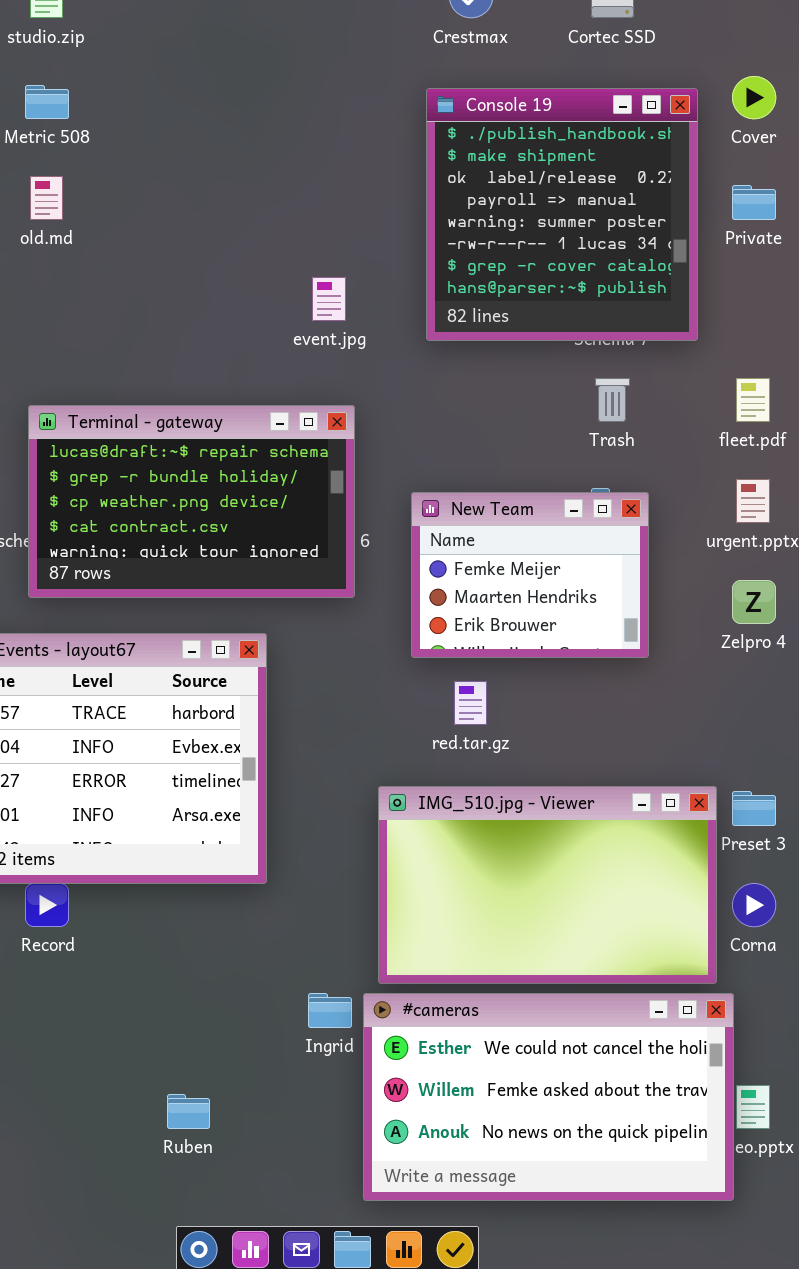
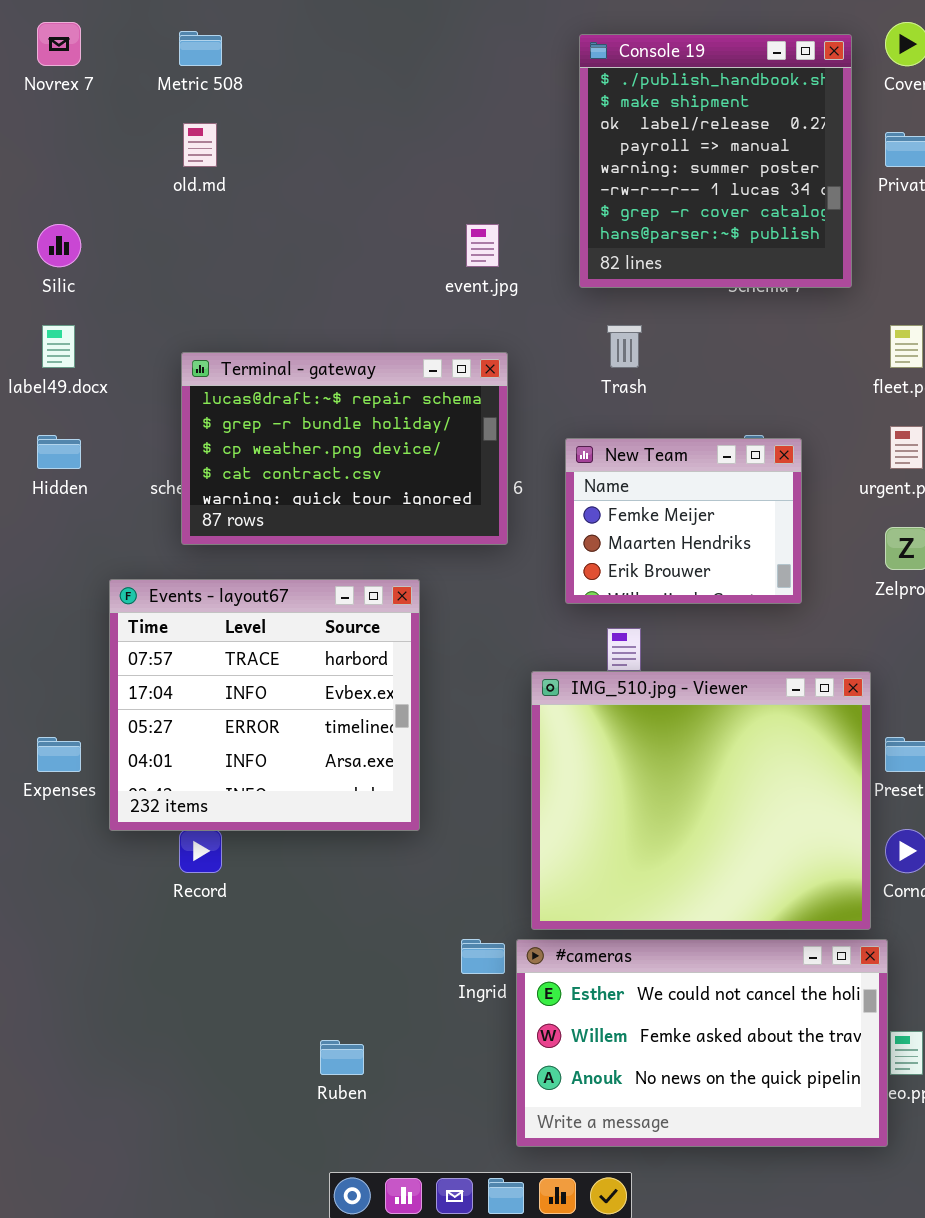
Trash: [595,378,630,422] -> [607,325,642,368], moved
IMG_510.jpg - Viewer: [378,786,717,984] -> [531,671,871,930], resized

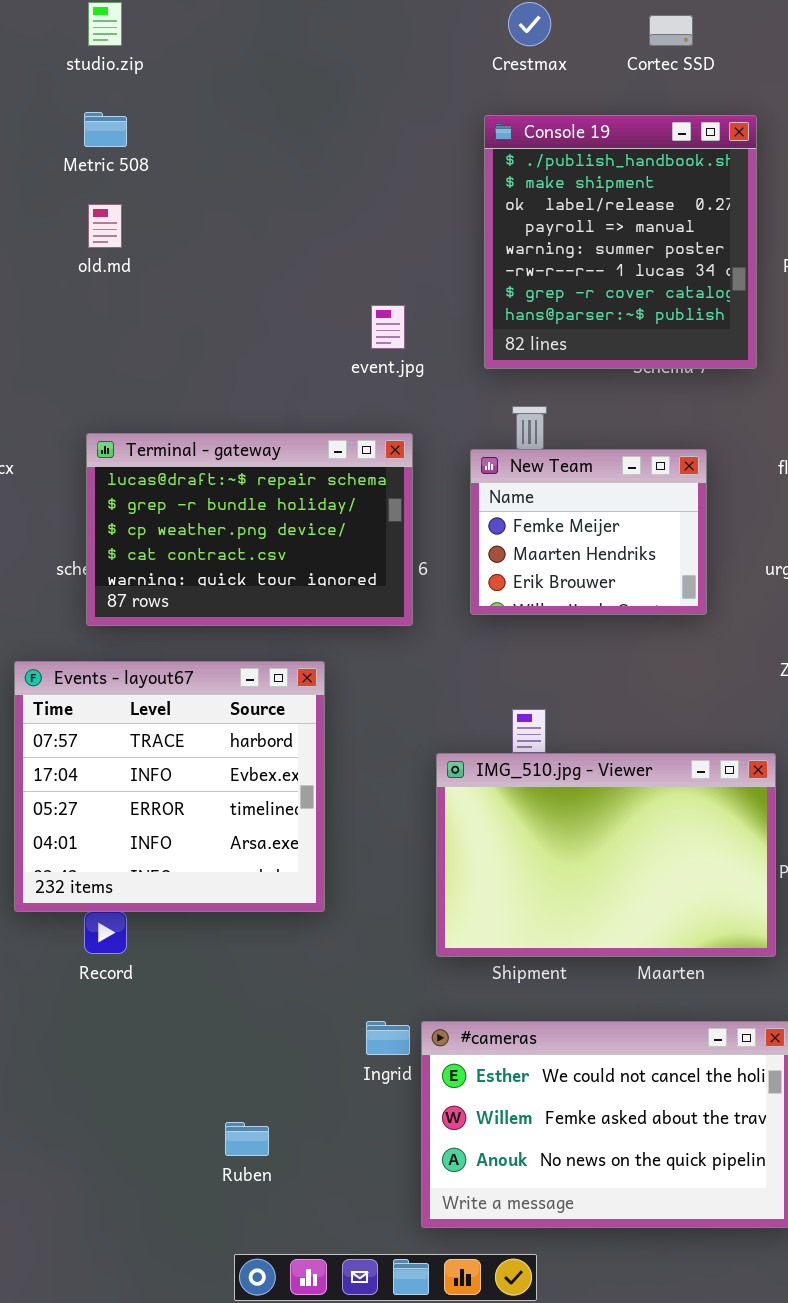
New Team: [565,438,802,604] -> [470,449,707,615], moved
IMG_510.jpg - Viewer: [531,671,871,930] -> [436,753,776,957], resized

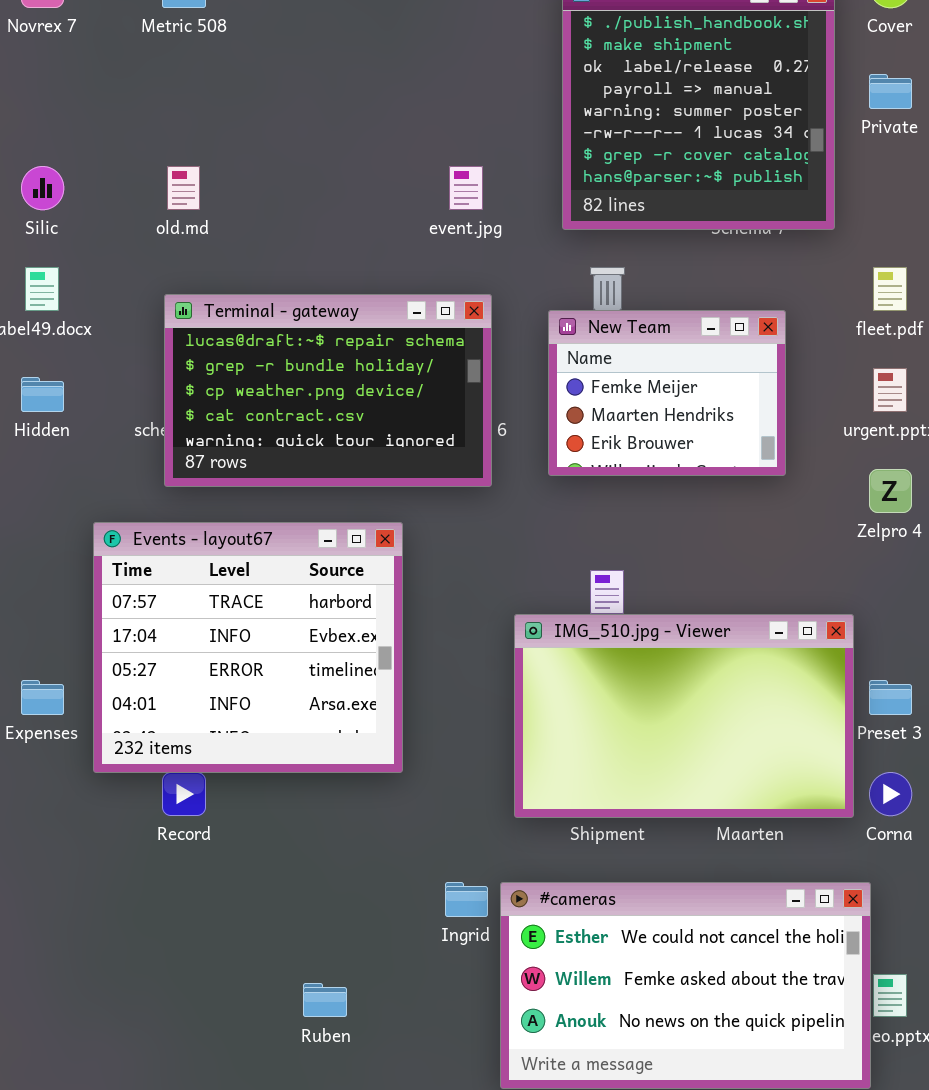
old.md: [88,204,122,248] -> [167,166,200,210], moved

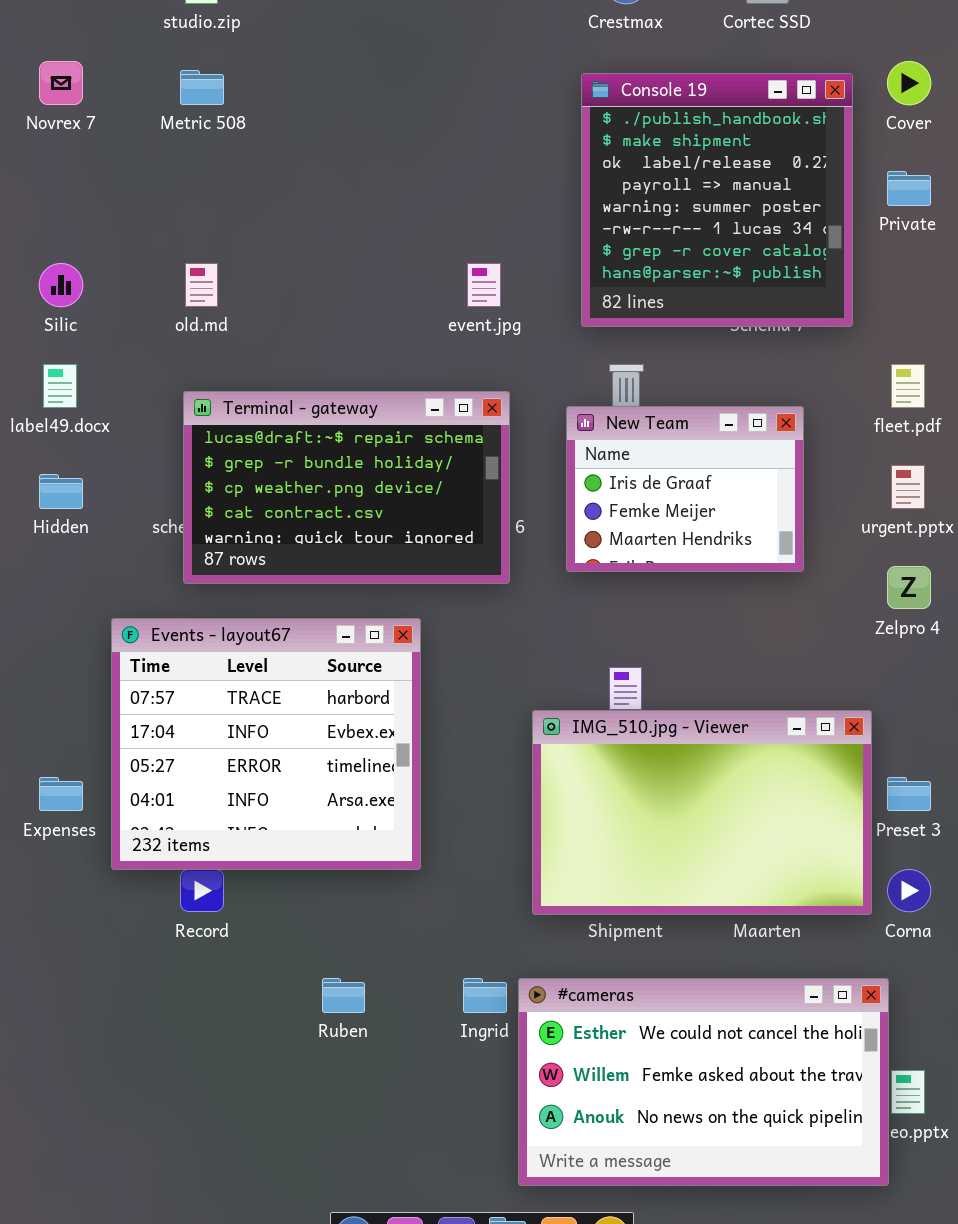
New Team: [548,310,786,476] -> [566,406,804,572], scrolled up 1 row
Ruben: [303,983,347,1017] -> [322,978,365,1013], moved

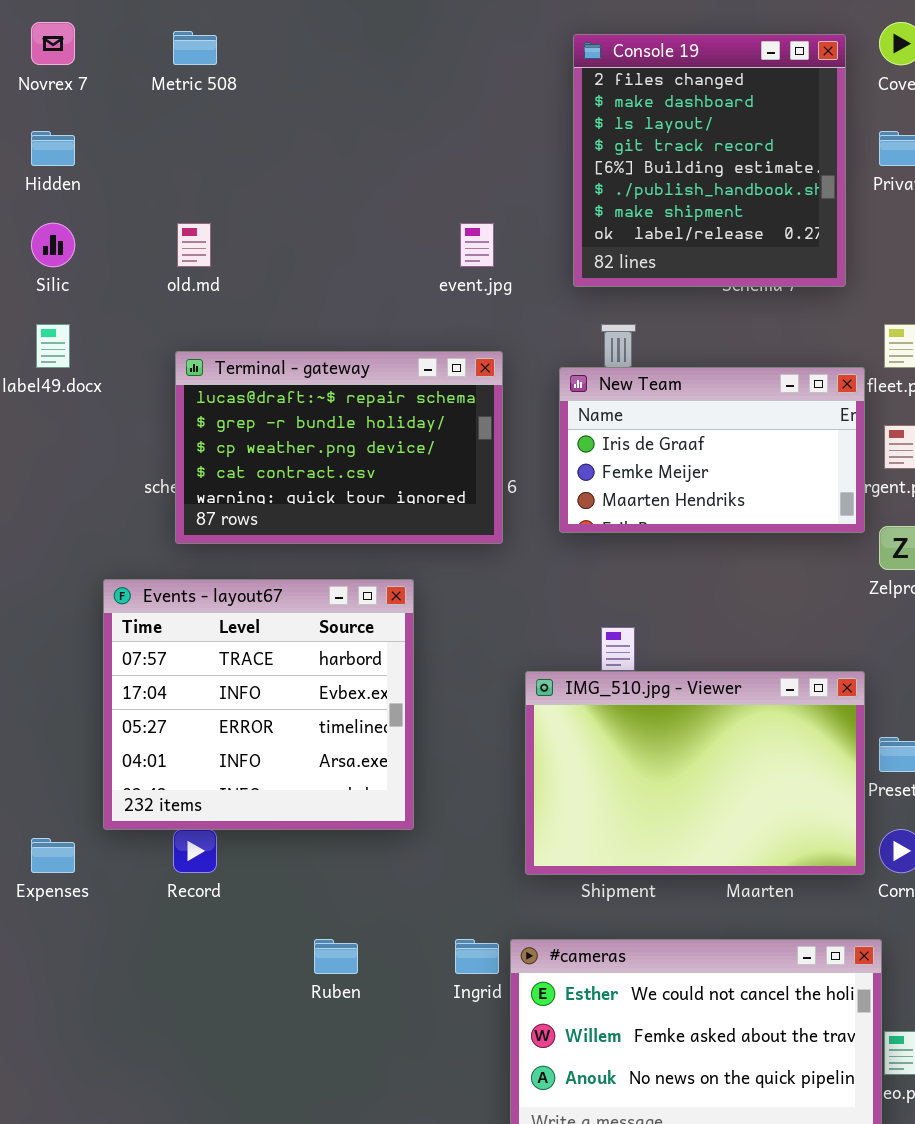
Console 19: [581,73,853,327] -> [573,34,846,287], scrolled up 5 rows
New Team: [566,406,804,572] -> [559,367,865,533], resized
Hidden: [39,474,83,509] -> [31,131,75,166], moved
Expenses: [39,777,83,811] -> [31,838,75,873], moved

